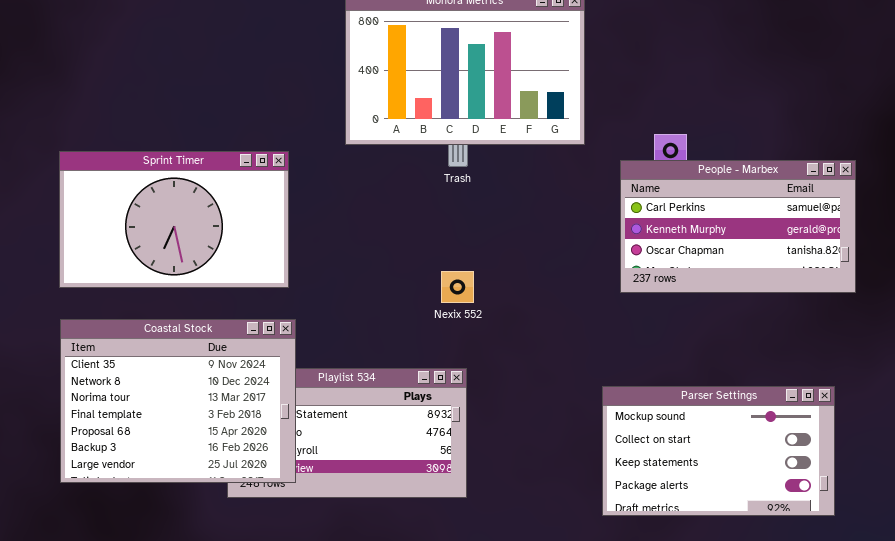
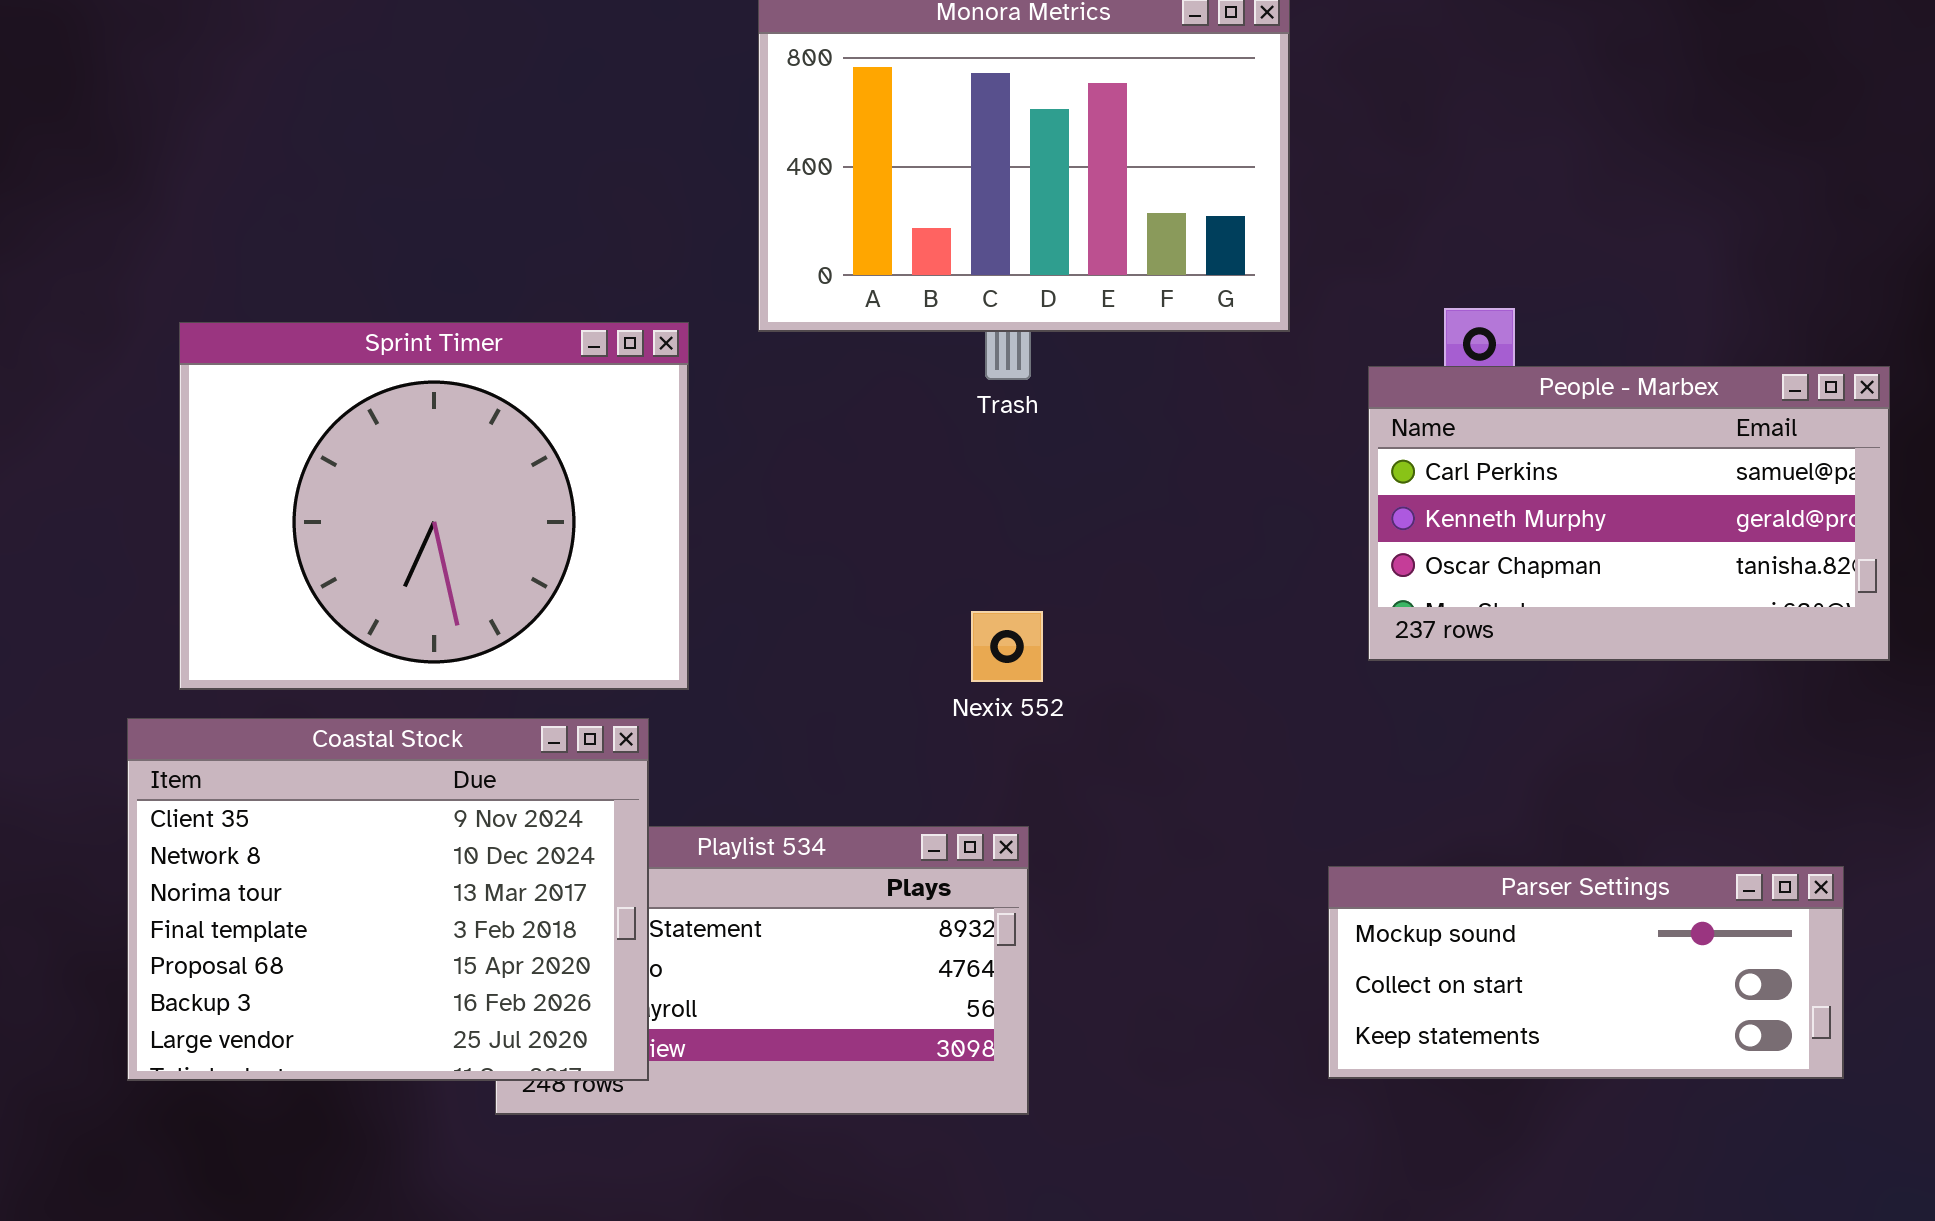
Sprint Timer: [59,151,289,288] -> [179,322,689,690], moved, resized
Parser Settings: [602,386,835,516] -> [1328,866,1844,1079], resized

